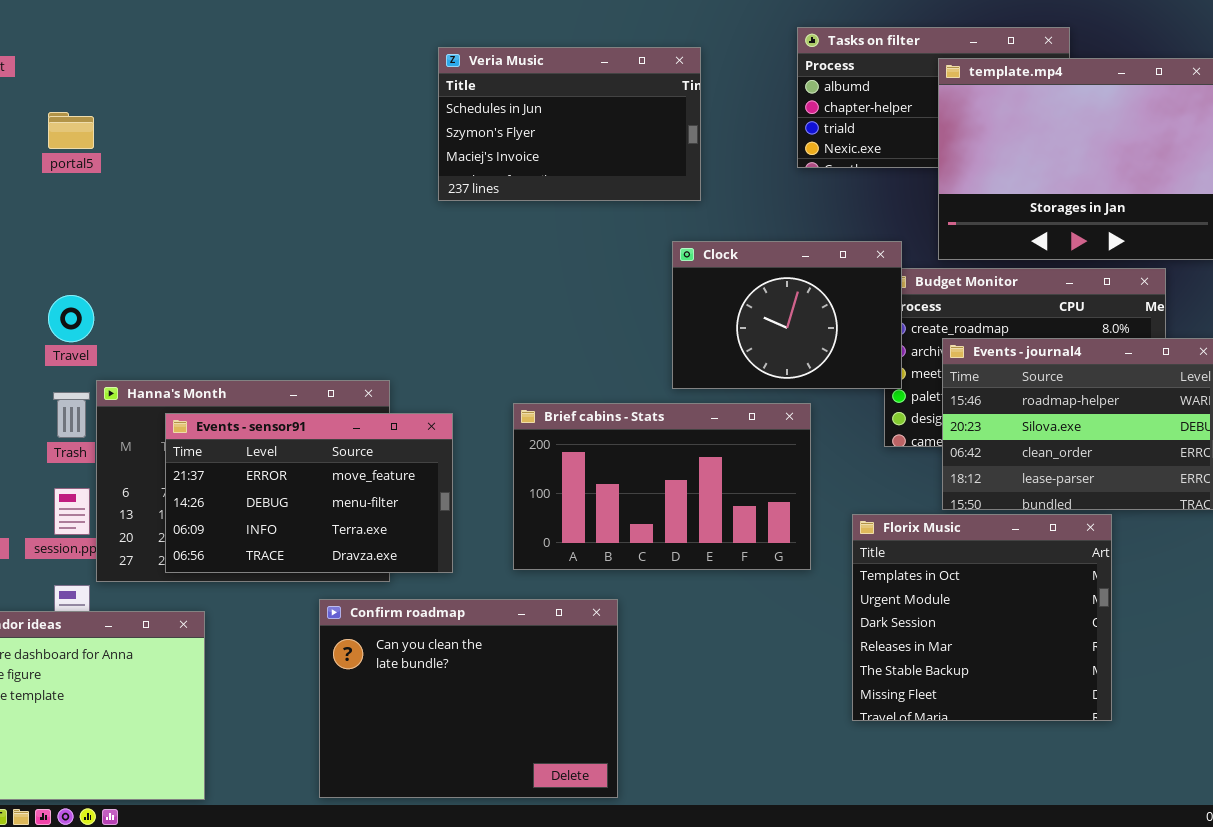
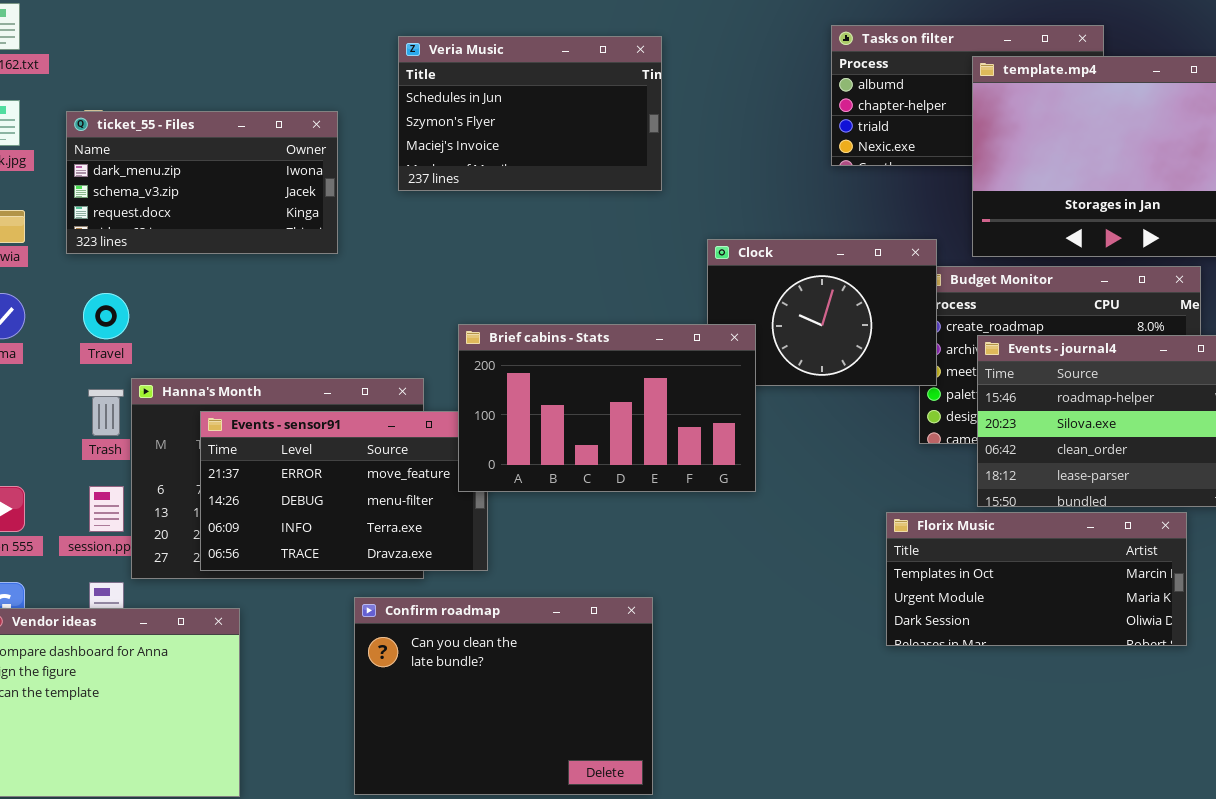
Veria Music: [438,47,701,201] -> [398,36,662,191], moved
ticket_55 - Files: none -> [66,111,338,254], opened
Brief cabins - Stats: [513,403,811,570] -> [458,324,756,492], moved
Florix Music: [852,514,1112,721] -> [886,512,1187,646], resized

